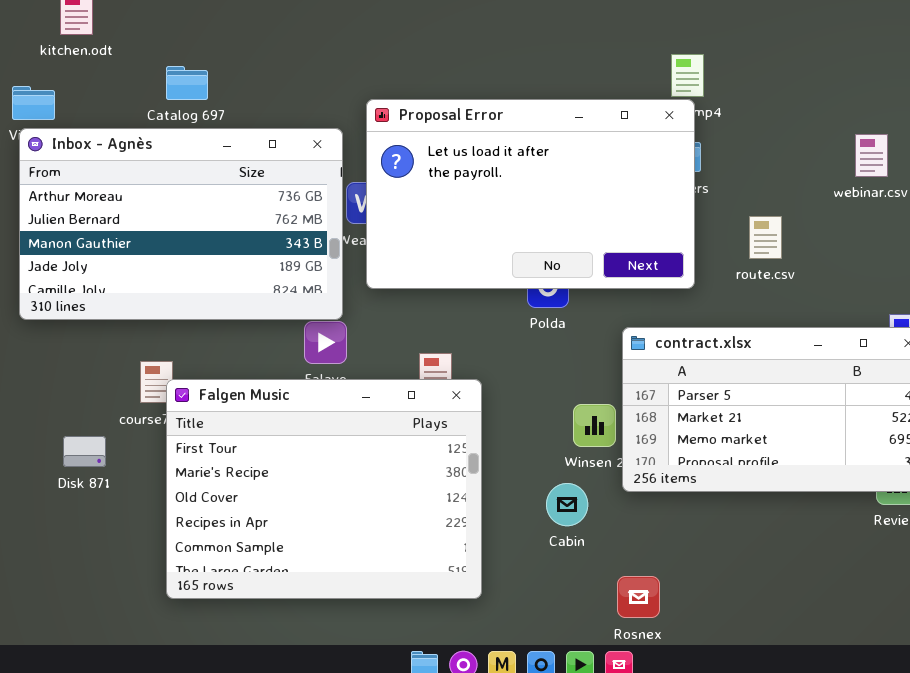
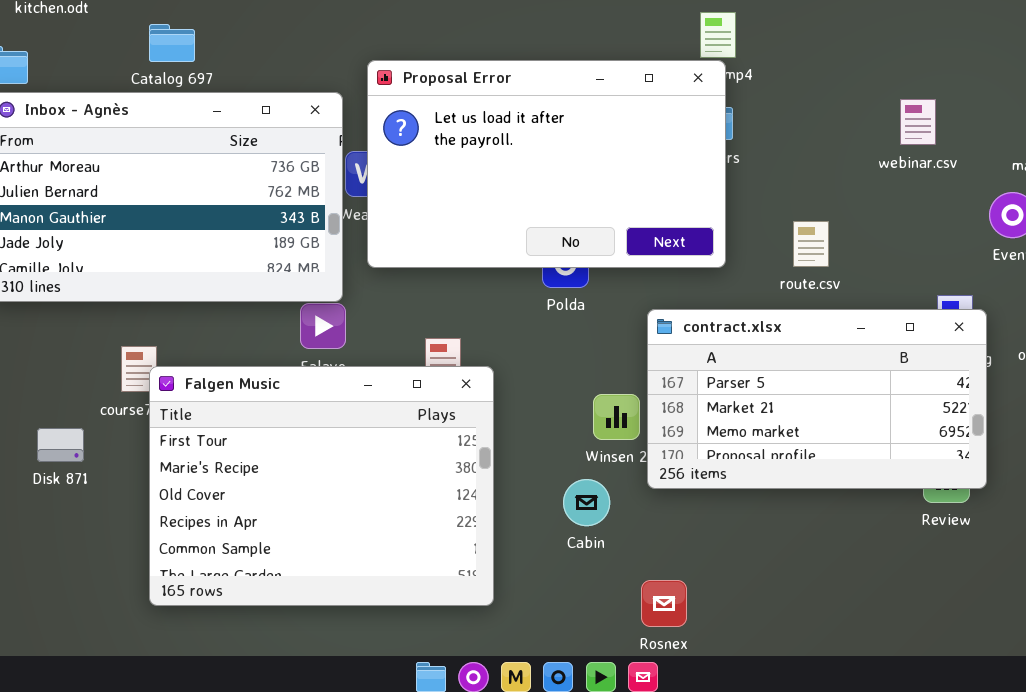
route.csv: [749,216,782,259] -> [793,221,829,267], moved

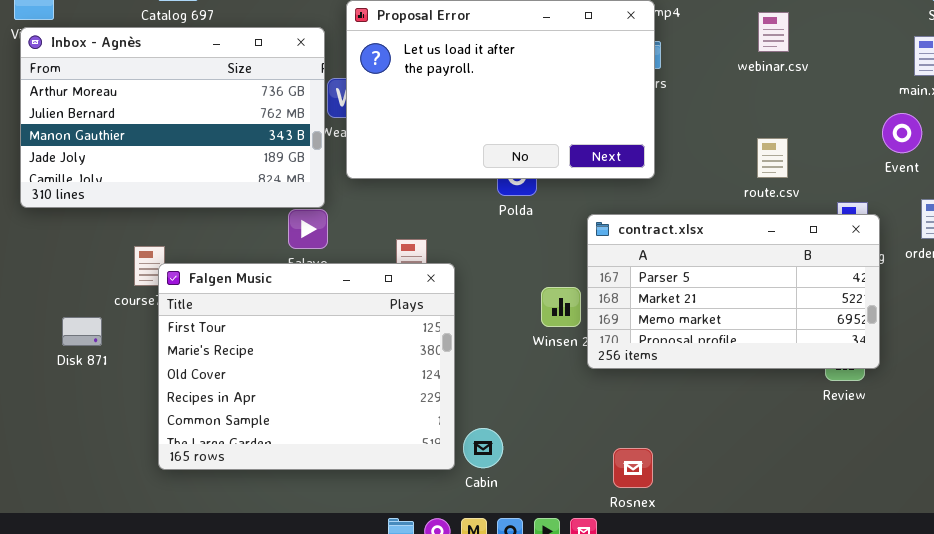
webinar.csv: [900,99,936,145] -> [758,12,789,52], moved
route.csv: [793,221,829,267] -> [757,138,788,178], moved
Cabin: [563,479,610,526] -> [463,428,503,468], moved
Rosnex: [641,580,687,627] -> [613,448,653,488], moved

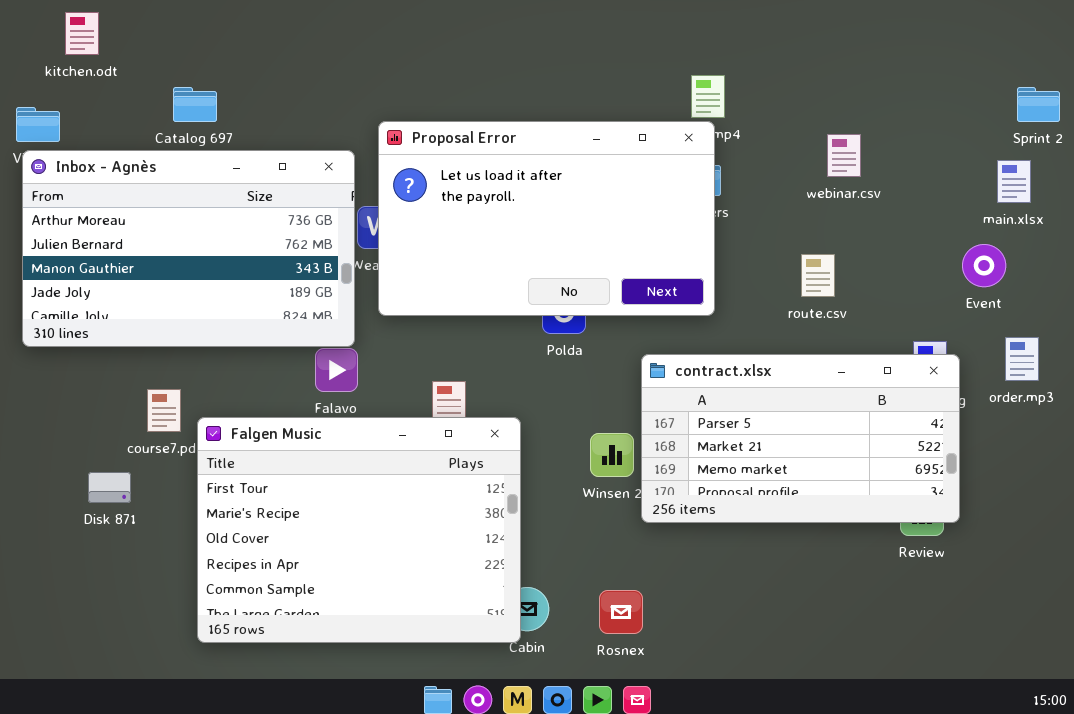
route.csv: [757,138,788,178] -> [801,254,835,297], moved
Falgen Music: [158,263,455,470] -> [197,417,521,643], moved
Disk 871: [62,317,102,346] -> [88,472,131,503], moved
Rosnex: [613,448,653,488] -> [599,590,643,634], moved

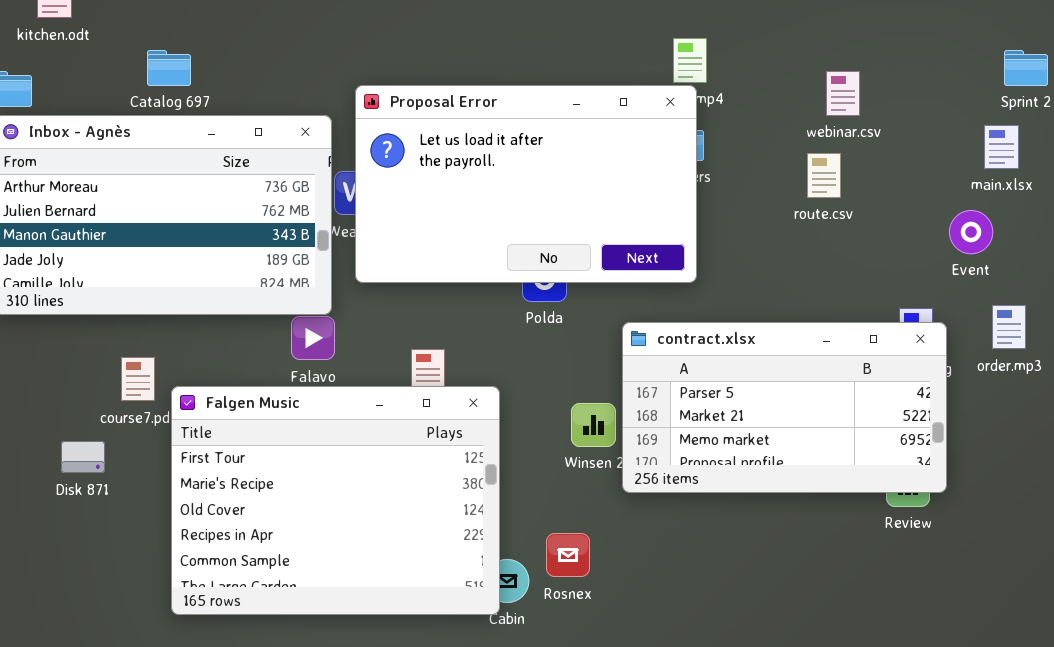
webinar.csv: [827,134,861,177] -> [826,71,860,116], moved
route.csv: [801,254,835,297] -> [807,153,841,198], moved
Rosnex: [599,590,643,634] -> [546,533,590,577], moved

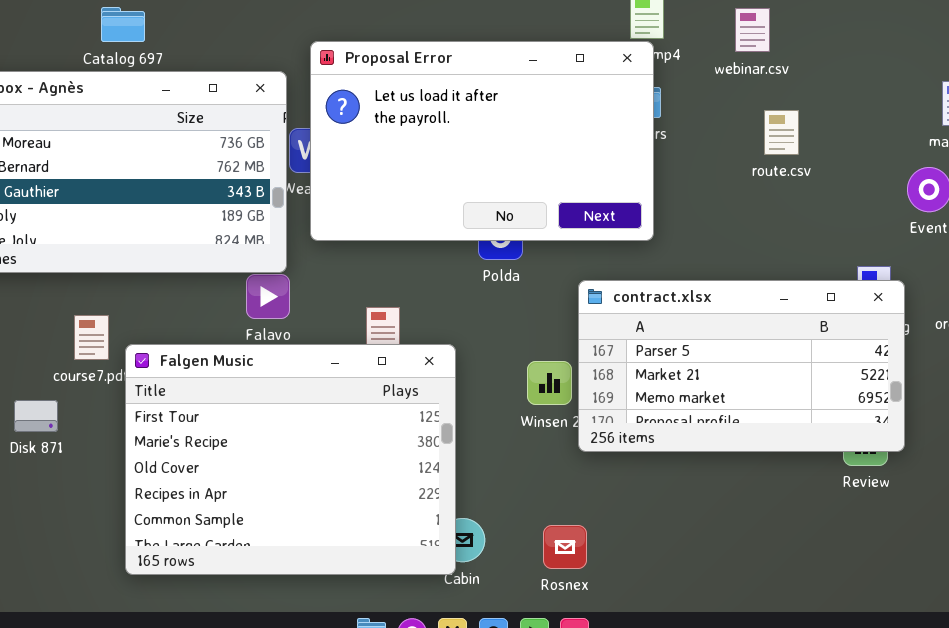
webinar.csv: [826,71,860,116] -> [735,8,770,52], moved
Rosnex: [546,533,590,577] -> [543,525,587,569], moved

